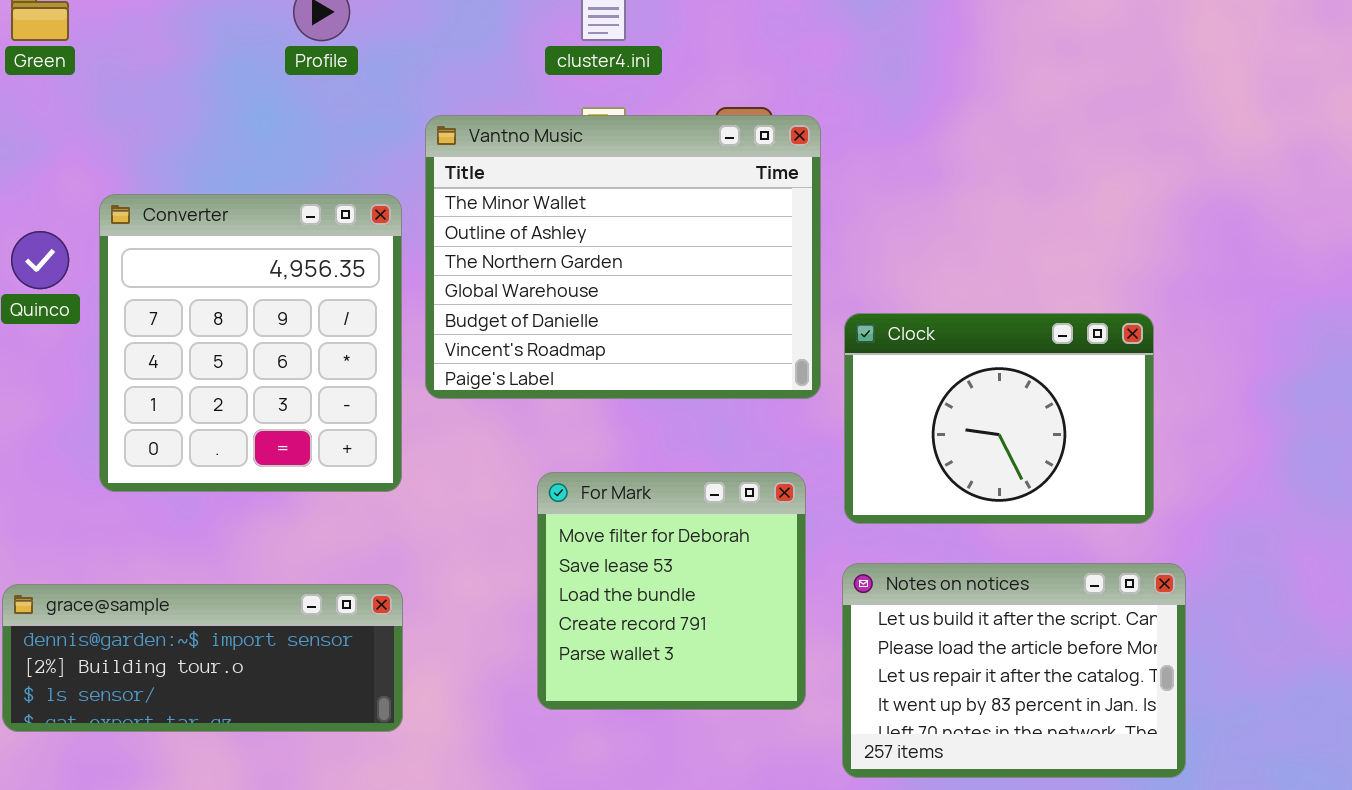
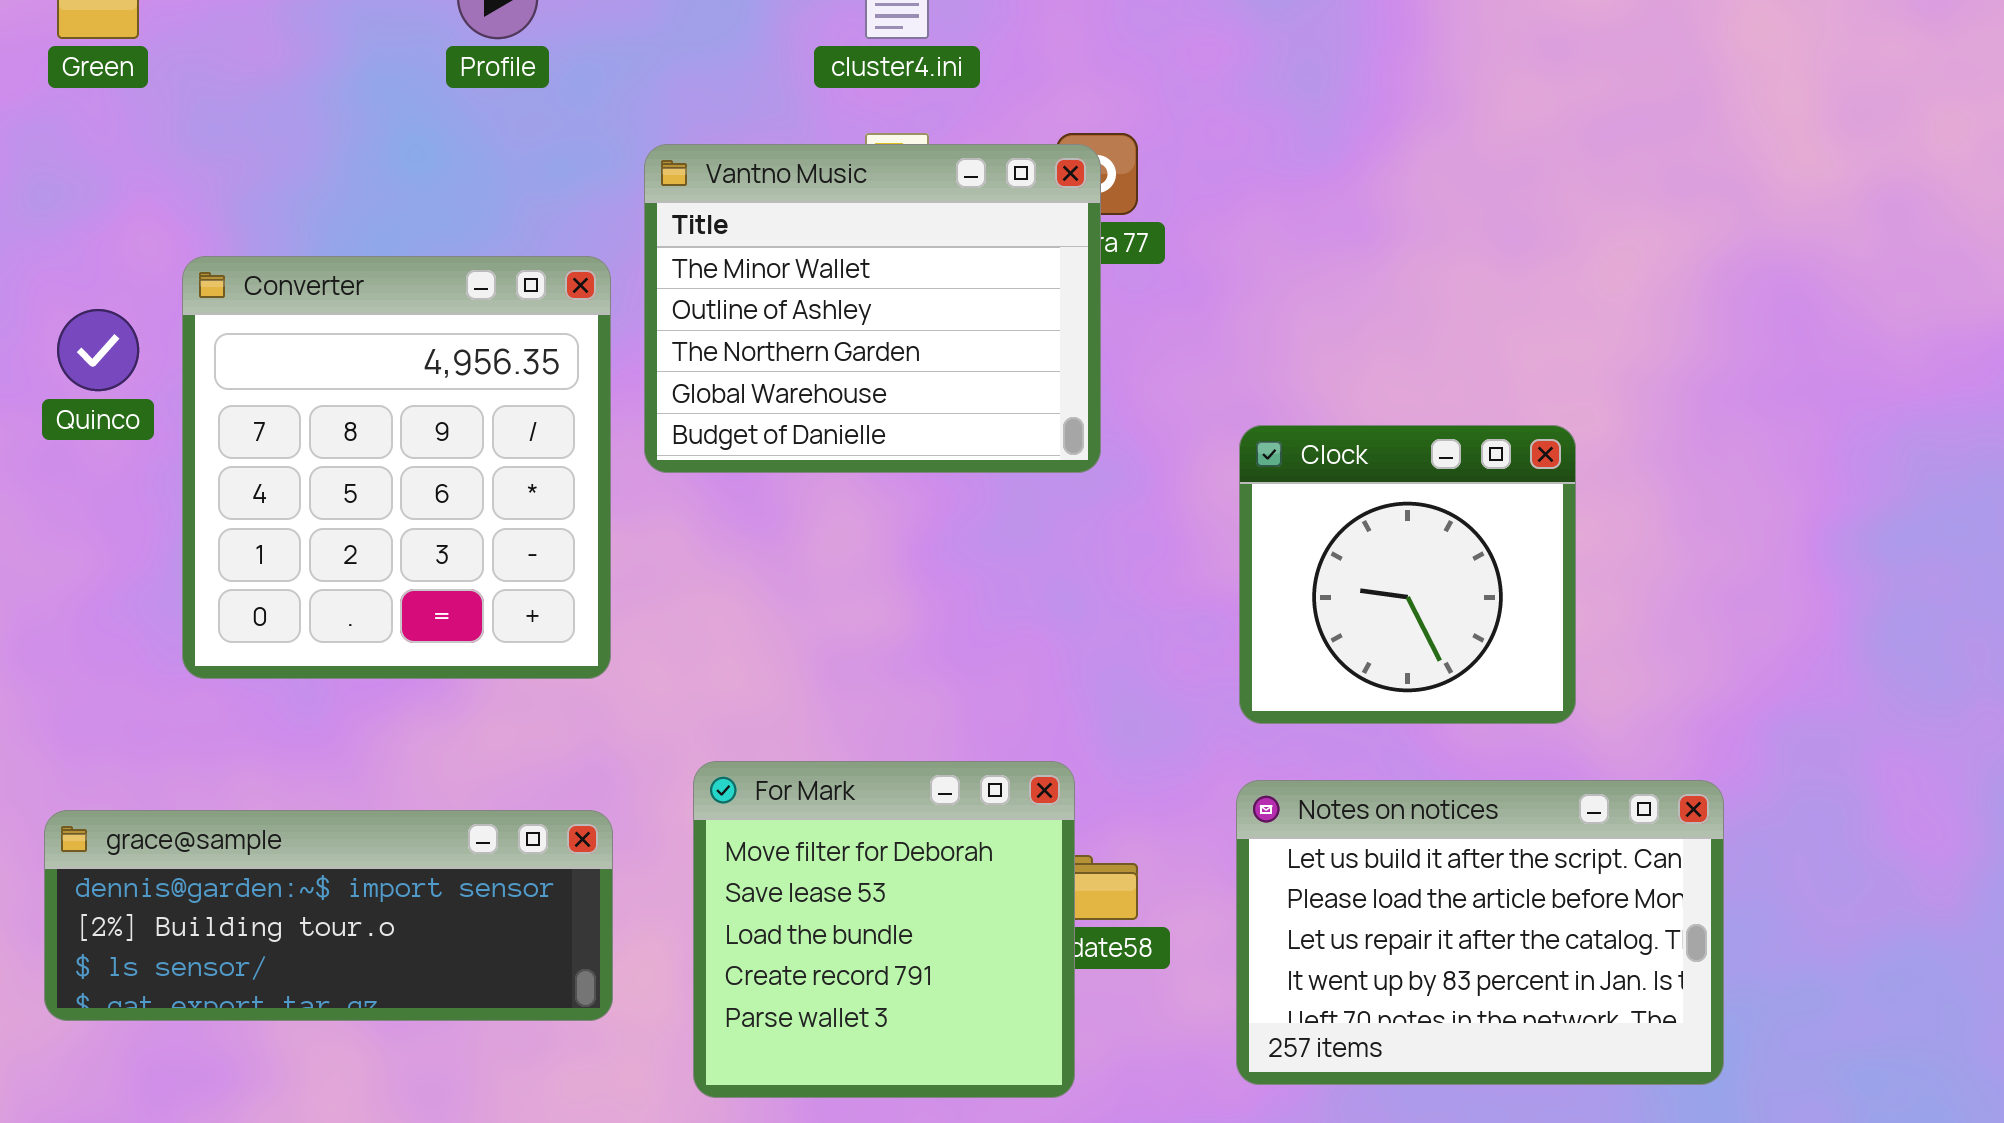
Vantno Music: [425,115,821,399] -> [644,144,1101,473], resized
Clock: [844,313,1154,524] -> [1239,425,1576,724], resized
For Mark: [537,472,806,710] -> [693,761,1075,1098], moved

